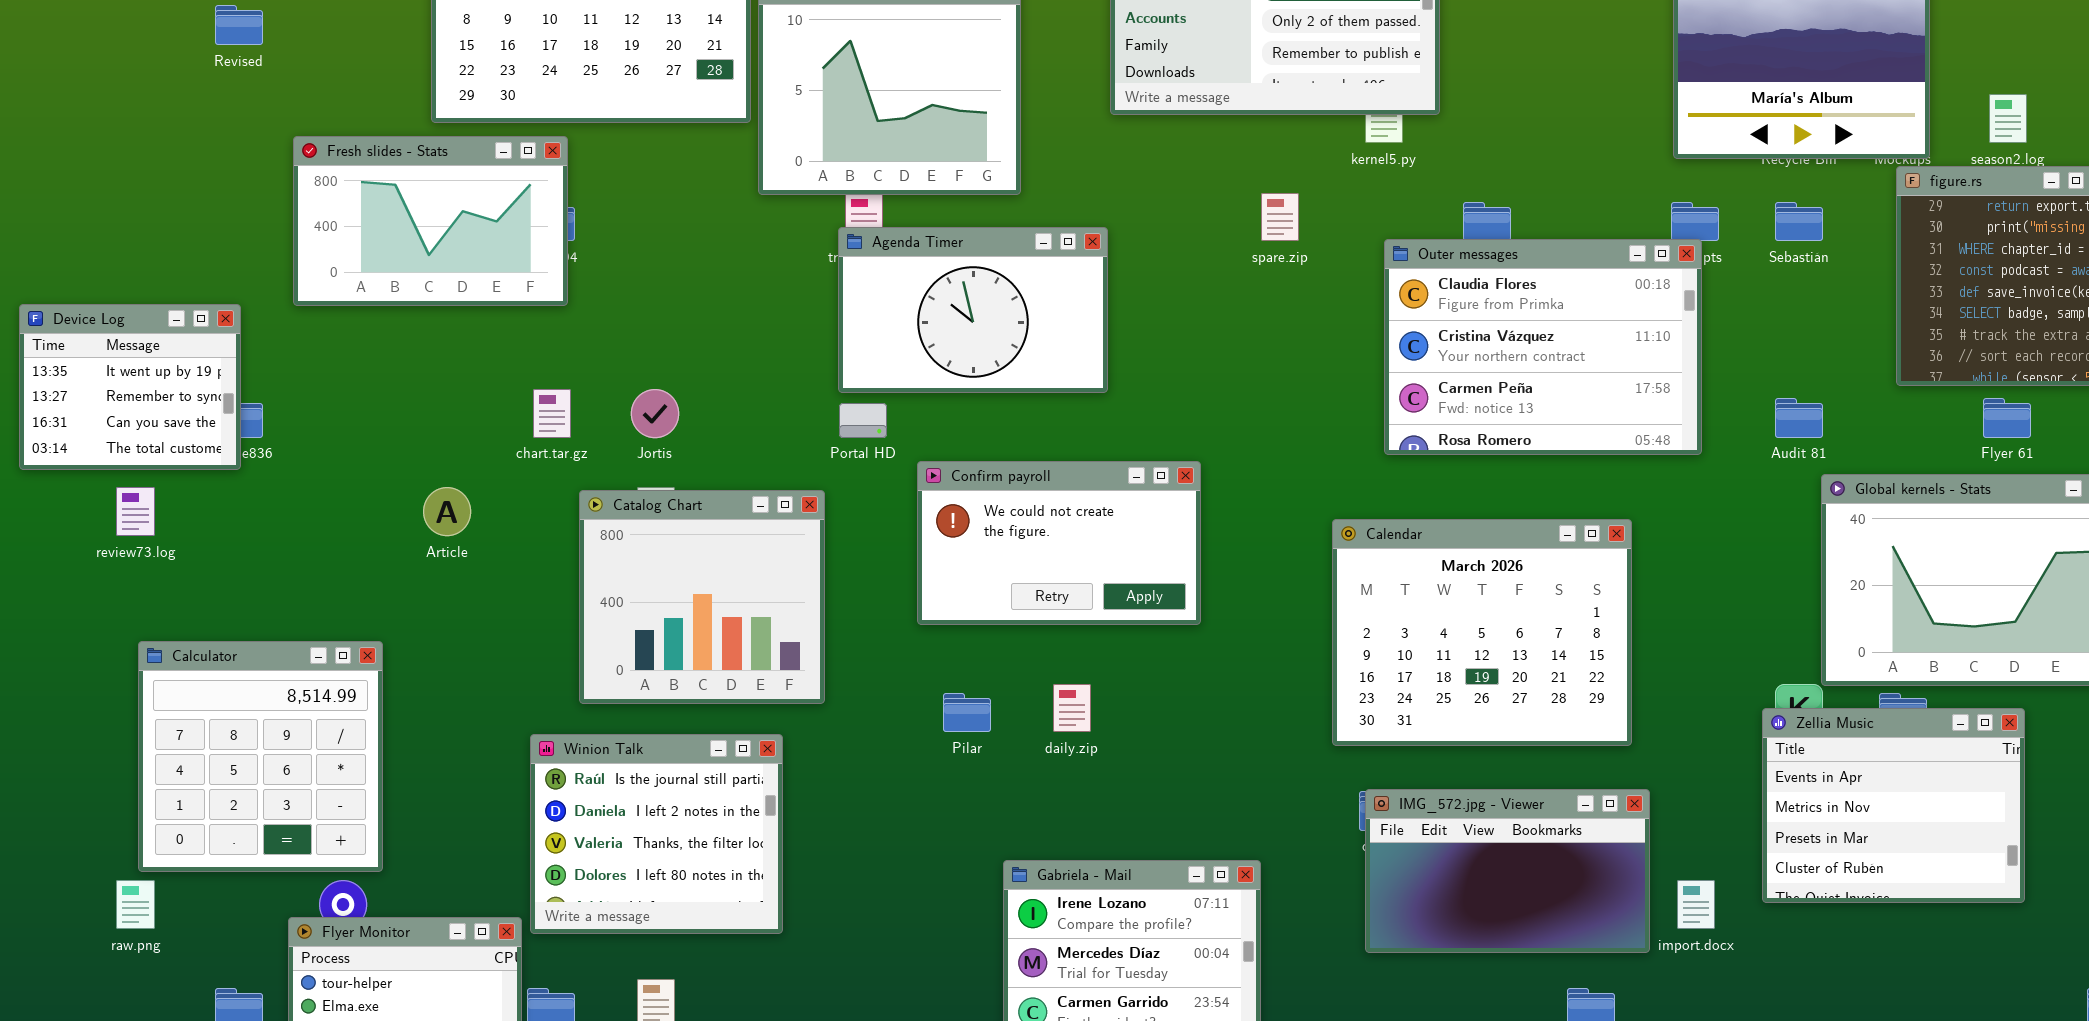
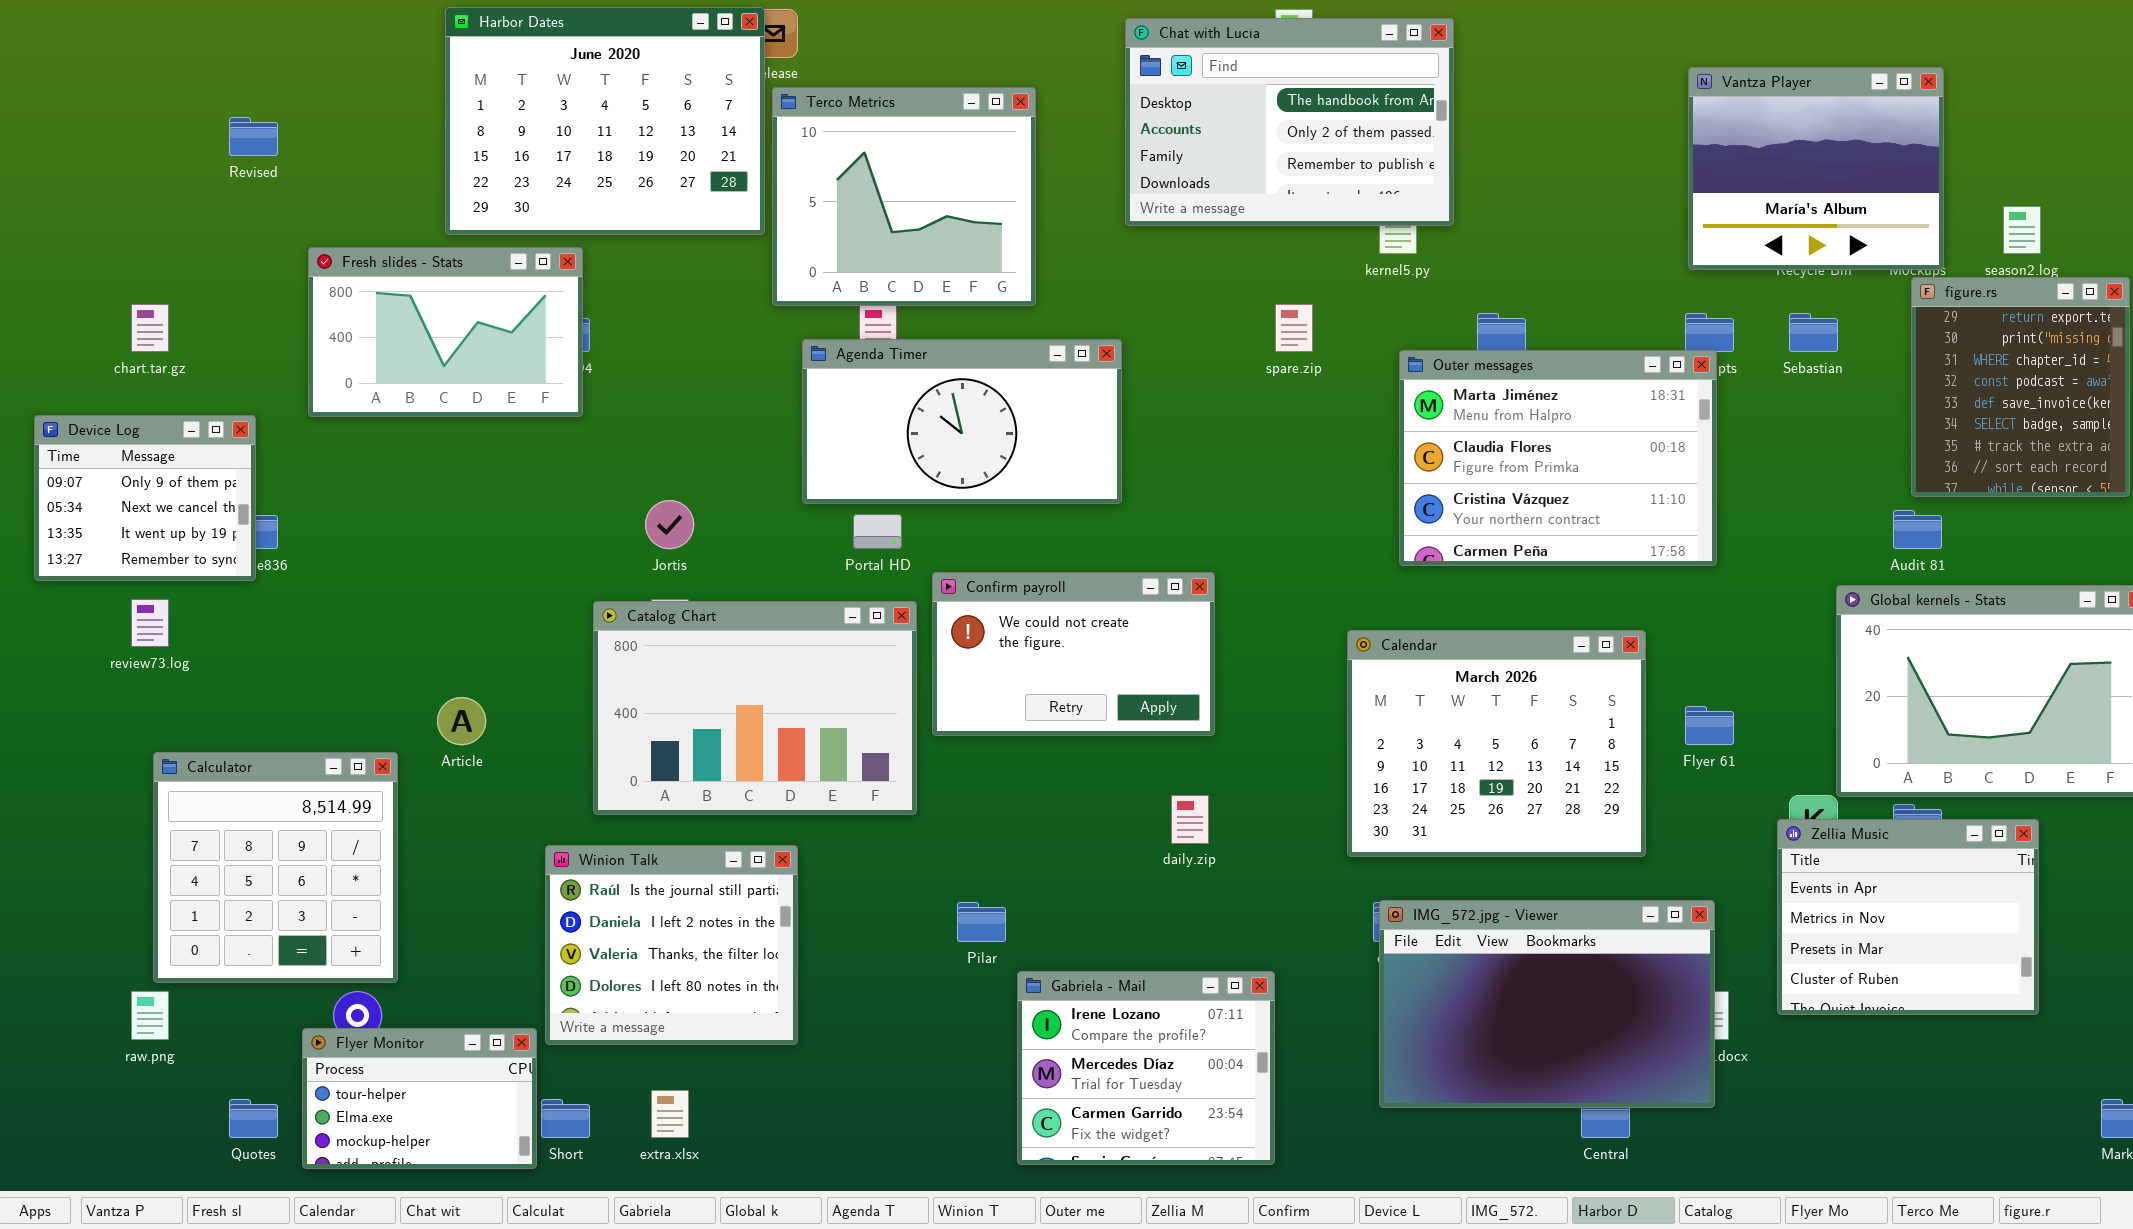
Agenda Timer: [838,227,1108,393] -> [802,339,1122,504], resized
Outer messages: [1384,239,1702,455] -> [1399,350,1717,566], scrolled up 1 row
Device Log: [19,304,241,470] -> [34,415,256,581], scrolled up 2 rows
chart.tar.gz: [533,389,571,438] -> [131,304,169,352], moved
Audit 81: [1775,398,1823,438] -> [1893,510,1942,549], moved
Flyer 61: [1983,398,2031,438] -> [1685,706,1734,745], moved
Article: [423,487,471,536] -> [437,697,486,745], moved
Catalog Chart: [579,490,825,704] -> [593,601,917,815], resized
daily.zip: [1053,684,1091,732] -> [1171,795,1209,844], moved
Pilar: [943,693,991,732] -> [957,902,1006,942], moved
IMG_572.jpg - Viewer: [1365,789,1650,953] -> [1379,900,1715,1108], resized

